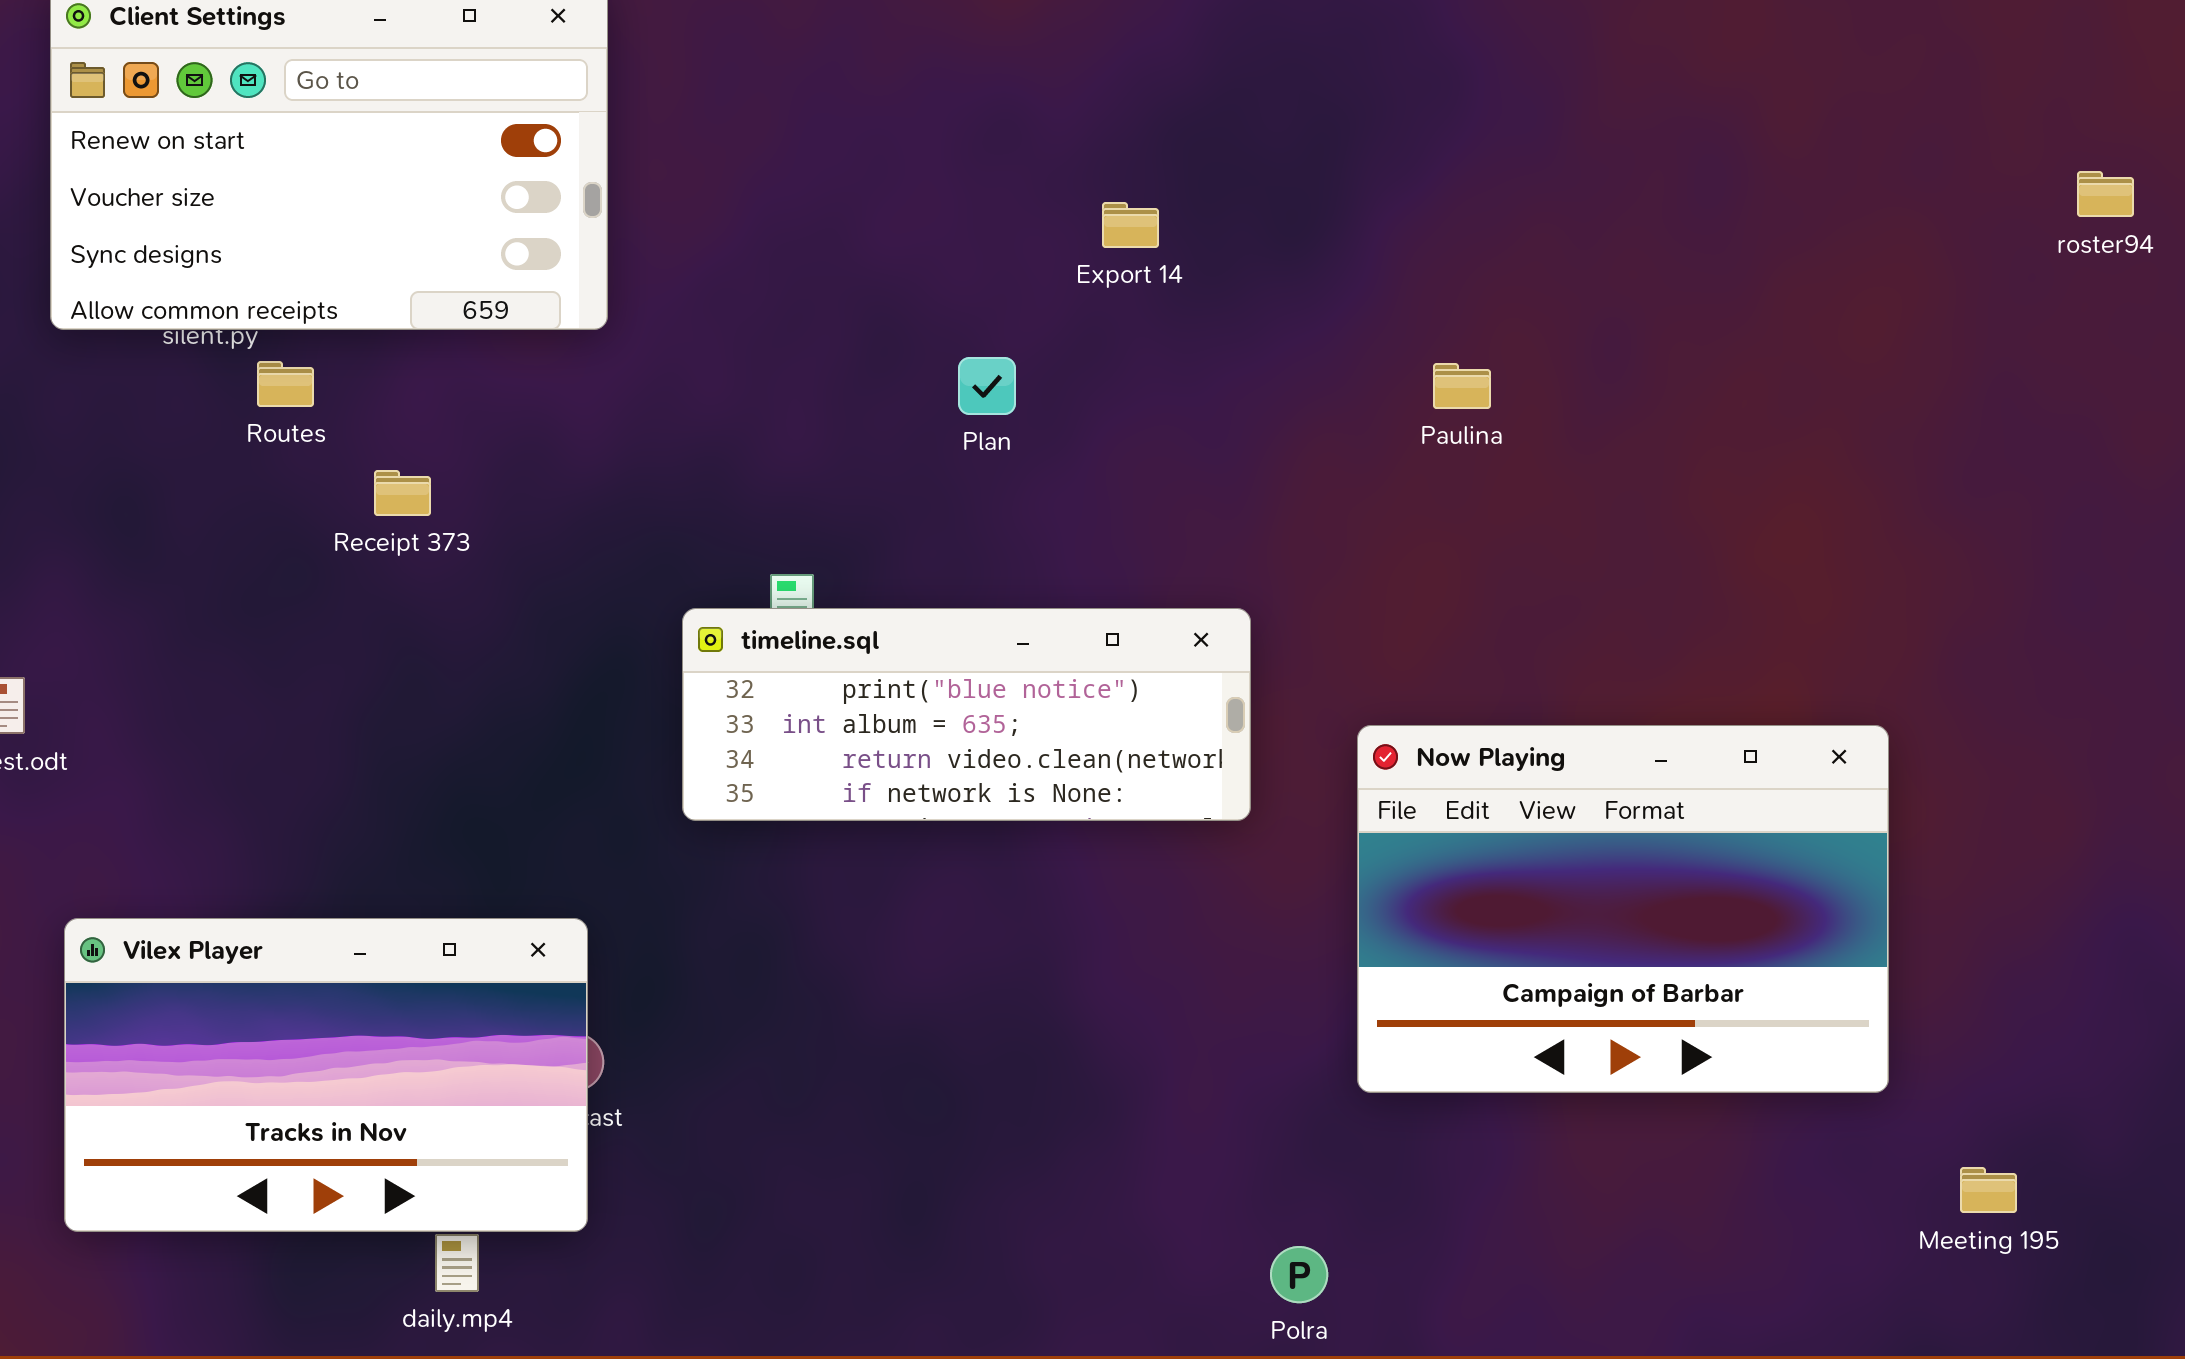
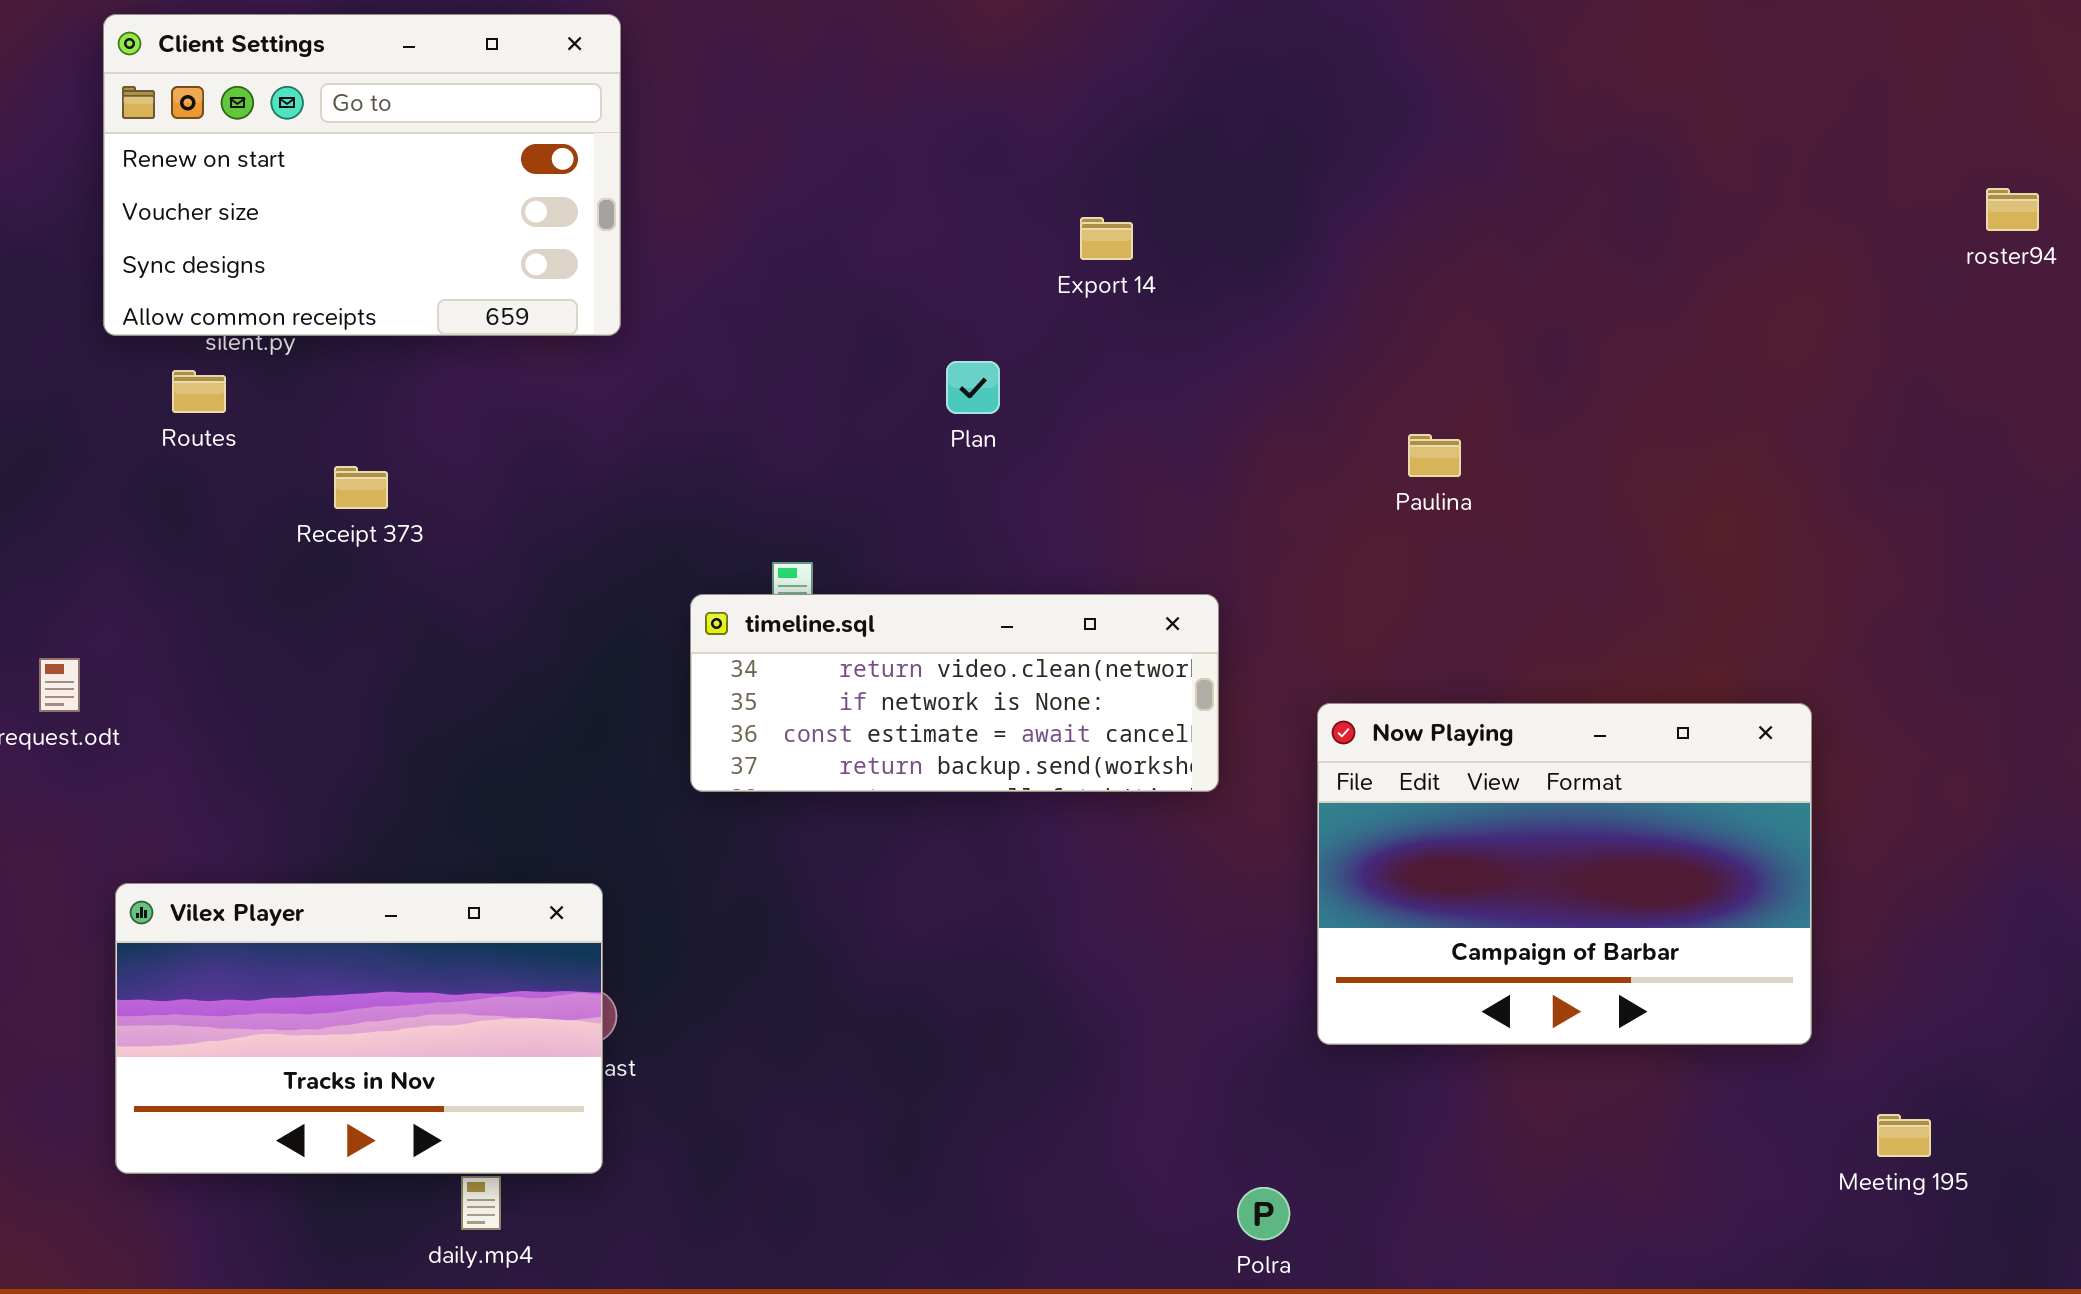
Routes: [257,361,314,407] -> [172,370,226,413], moved
Paulina: [1433,363,1491,409] -> [1408,434,1461,477], moved
Receipt 373: [374,470,431,516] -> [334,466,388,509], moved
timeline.sql: [682,608,1251,821] -> [690,594,1219,792], scrolled down 2 rows

